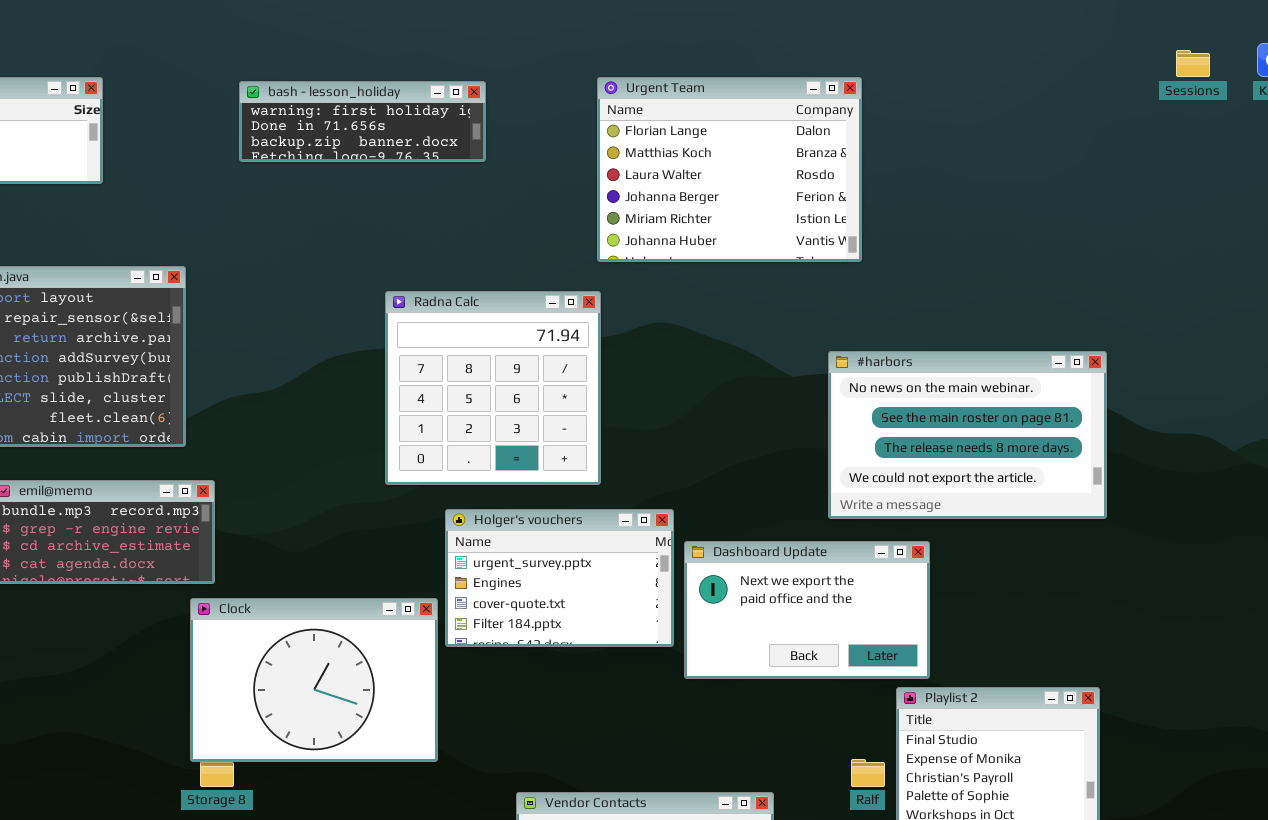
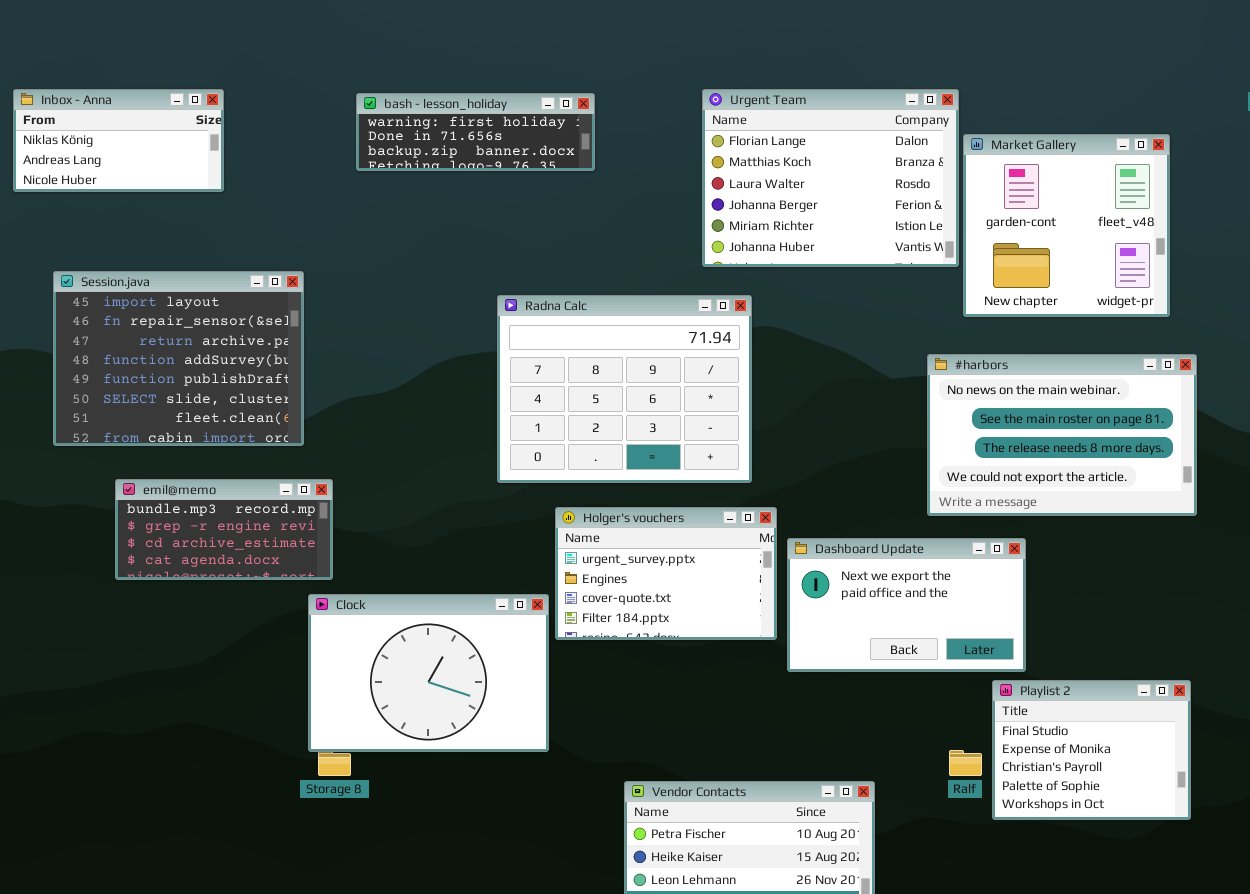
Market Gallery: none -> [963,134,1170,317], opened
Radna Calc: [385,291,601,485] -> [497,295,752,483], resized

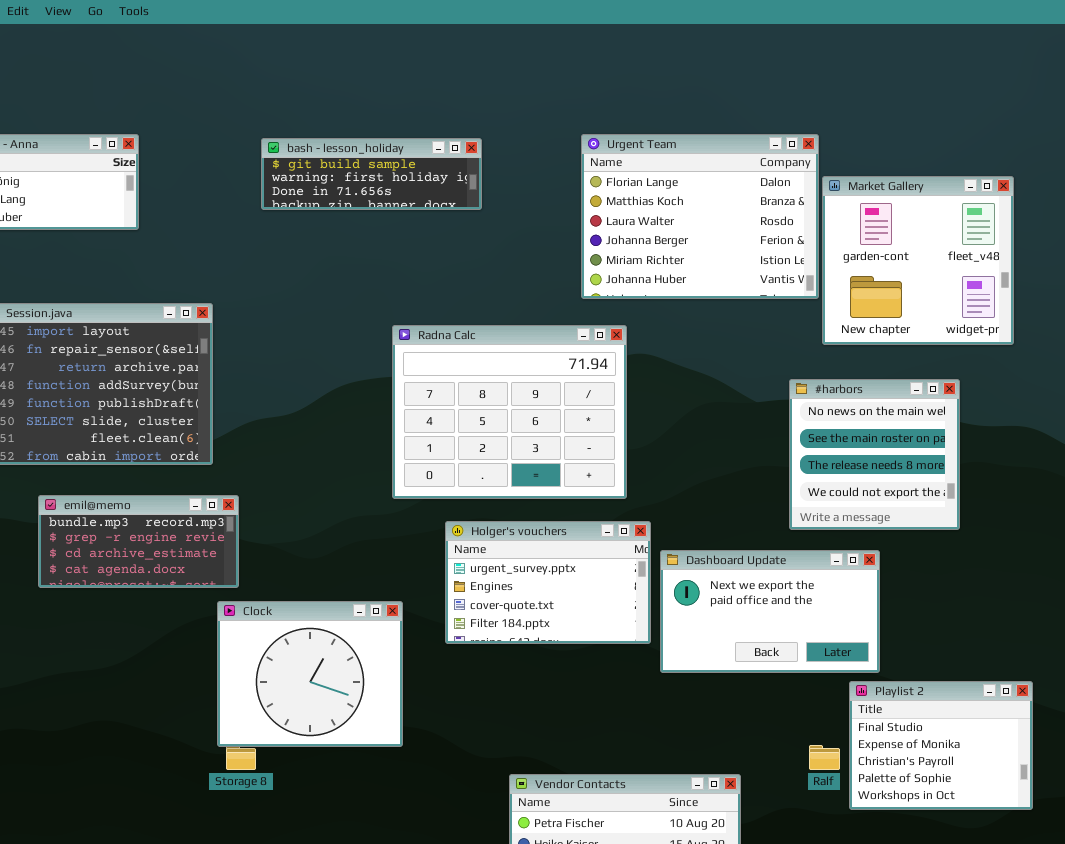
bash - lesson_holiday: [356,93,595,171] -> [261,138,482,210], scrolled up 1 row
#harbors: [927,354,1197,516] -> [789,379,960,530], resized
Clock: [308,594,549,752] -> [217,601,403,747], resized

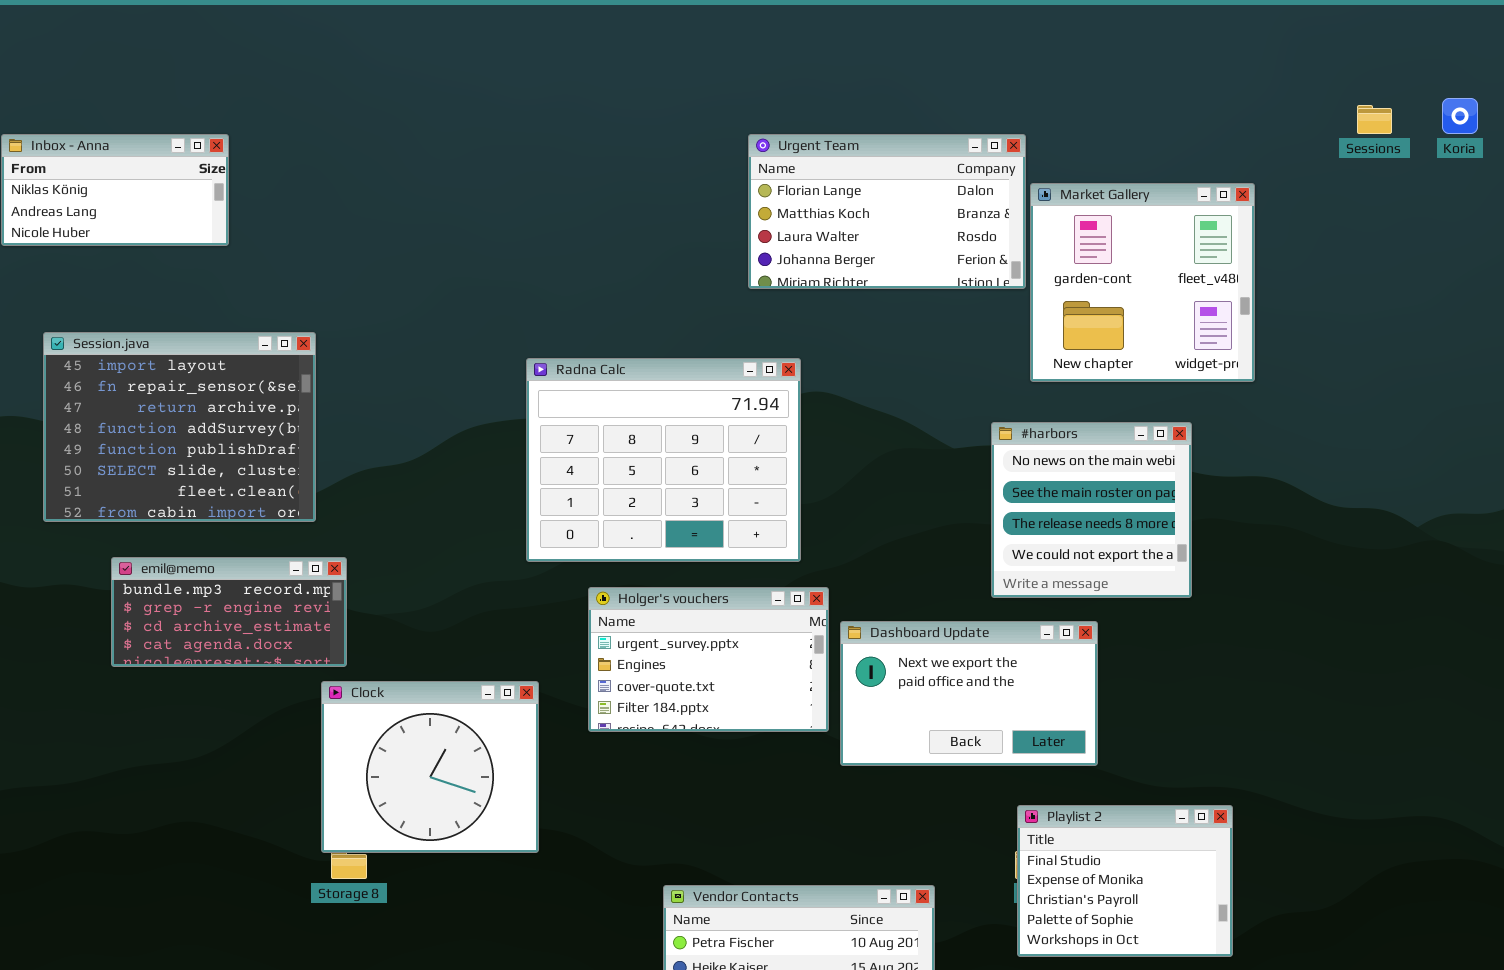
Urgent Team: [581,134,819,299] -> [748,134,1026,289], resized
bash - lesson_holiday: [261,138,482,210] -> none, closed
Playlist 2: [849,681,1033,810] -> [1017,805,1233,957], moved

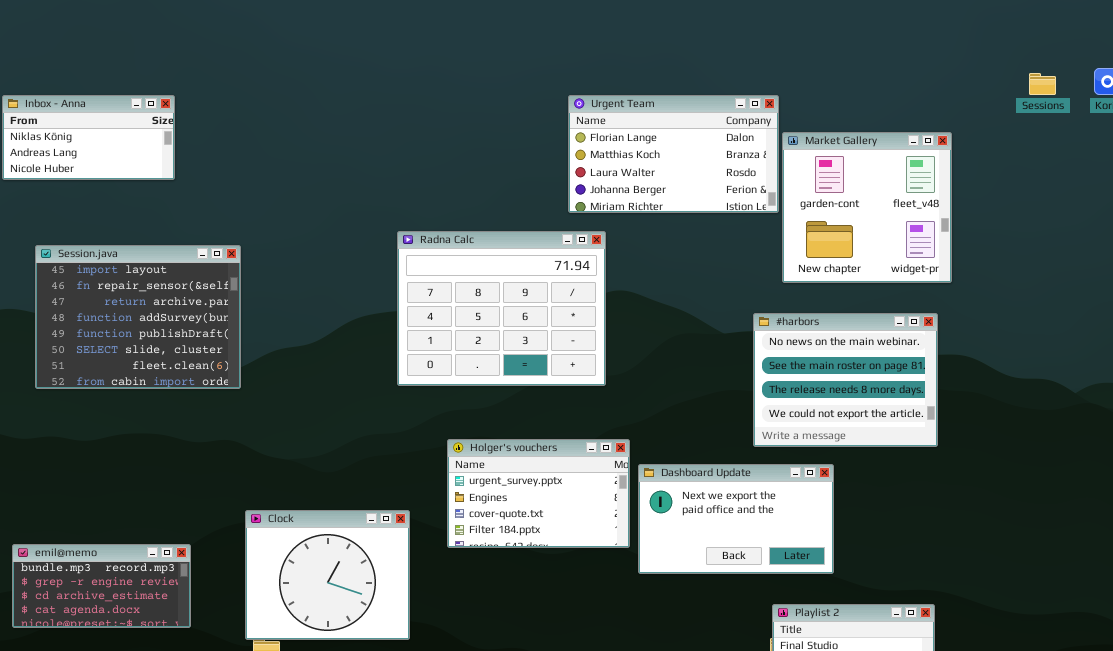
Radna Calc: [526,358,801,562] -> [397,231,606,386], moved
#harbors: [991,422,1192,598] -> [753,313,938,447], resized
emil@memo: [111,557,347,667] -> [12,544,191,628], moved

